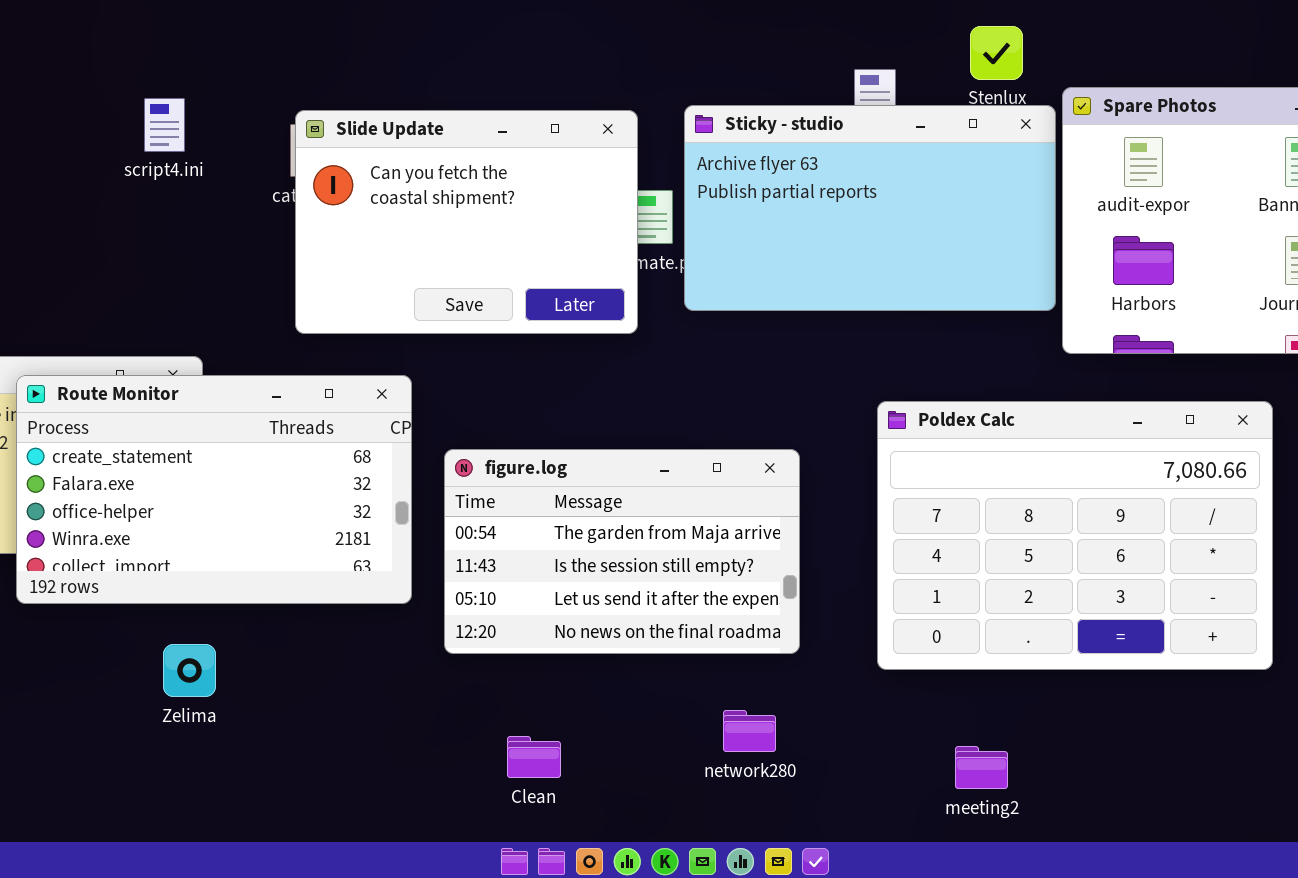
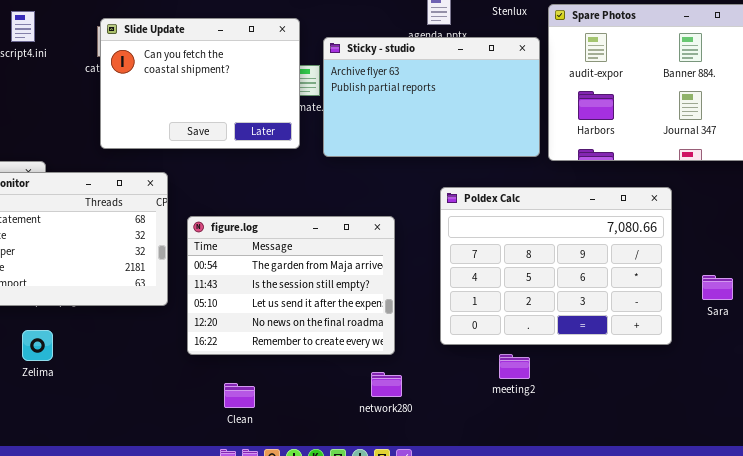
Sticky - studio: [684,105,1056,311] -> [323,37,540,157], moved
figure.log: [444,449,800,654] -> [187,216,395,355], resized
network280: [723,710,776,752] -> [371,372,402,397], moved
meeting2: [955,746,1008,789] -> [499,354,530,379], moved

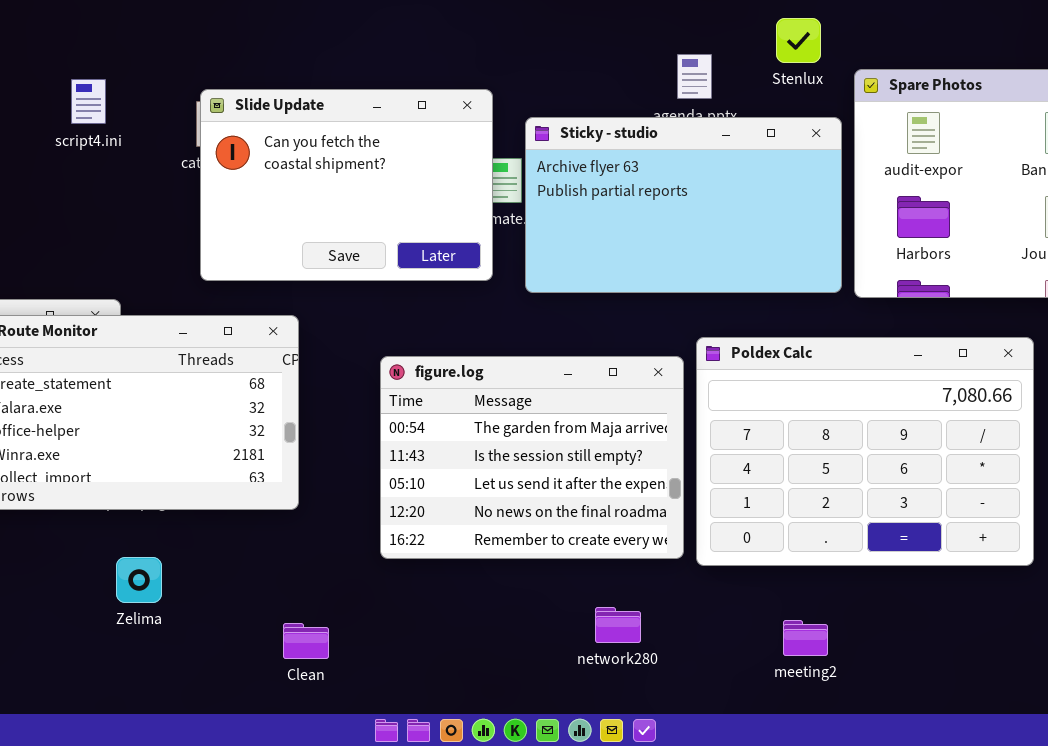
figure.log: [187,216,395,355] -> [380,356,684,559], moved
Zelima: [22,330,53,361] -> [116,557,162,603], moved
meeting2: [499,354,530,379] -> [783,620,828,656], moved
Clean: [224,383,255,408] -> [283,623,329,659], moved

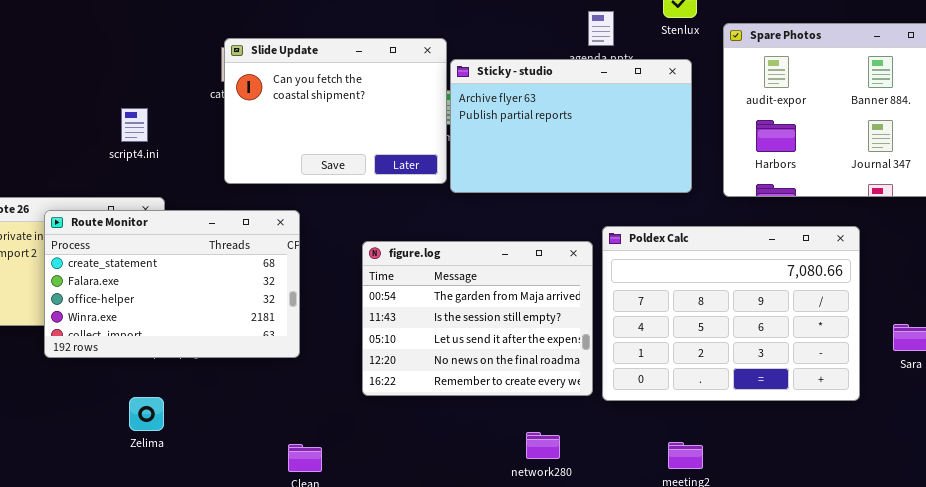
script4.ini: [71,79,106,124] -> [121,108,148,142], moved
Sticky - studio: [525,117,842,293] -> [450,59,692,193], moved
Zelima: [116,557,162,603] -> [129,397,164,431], moved

